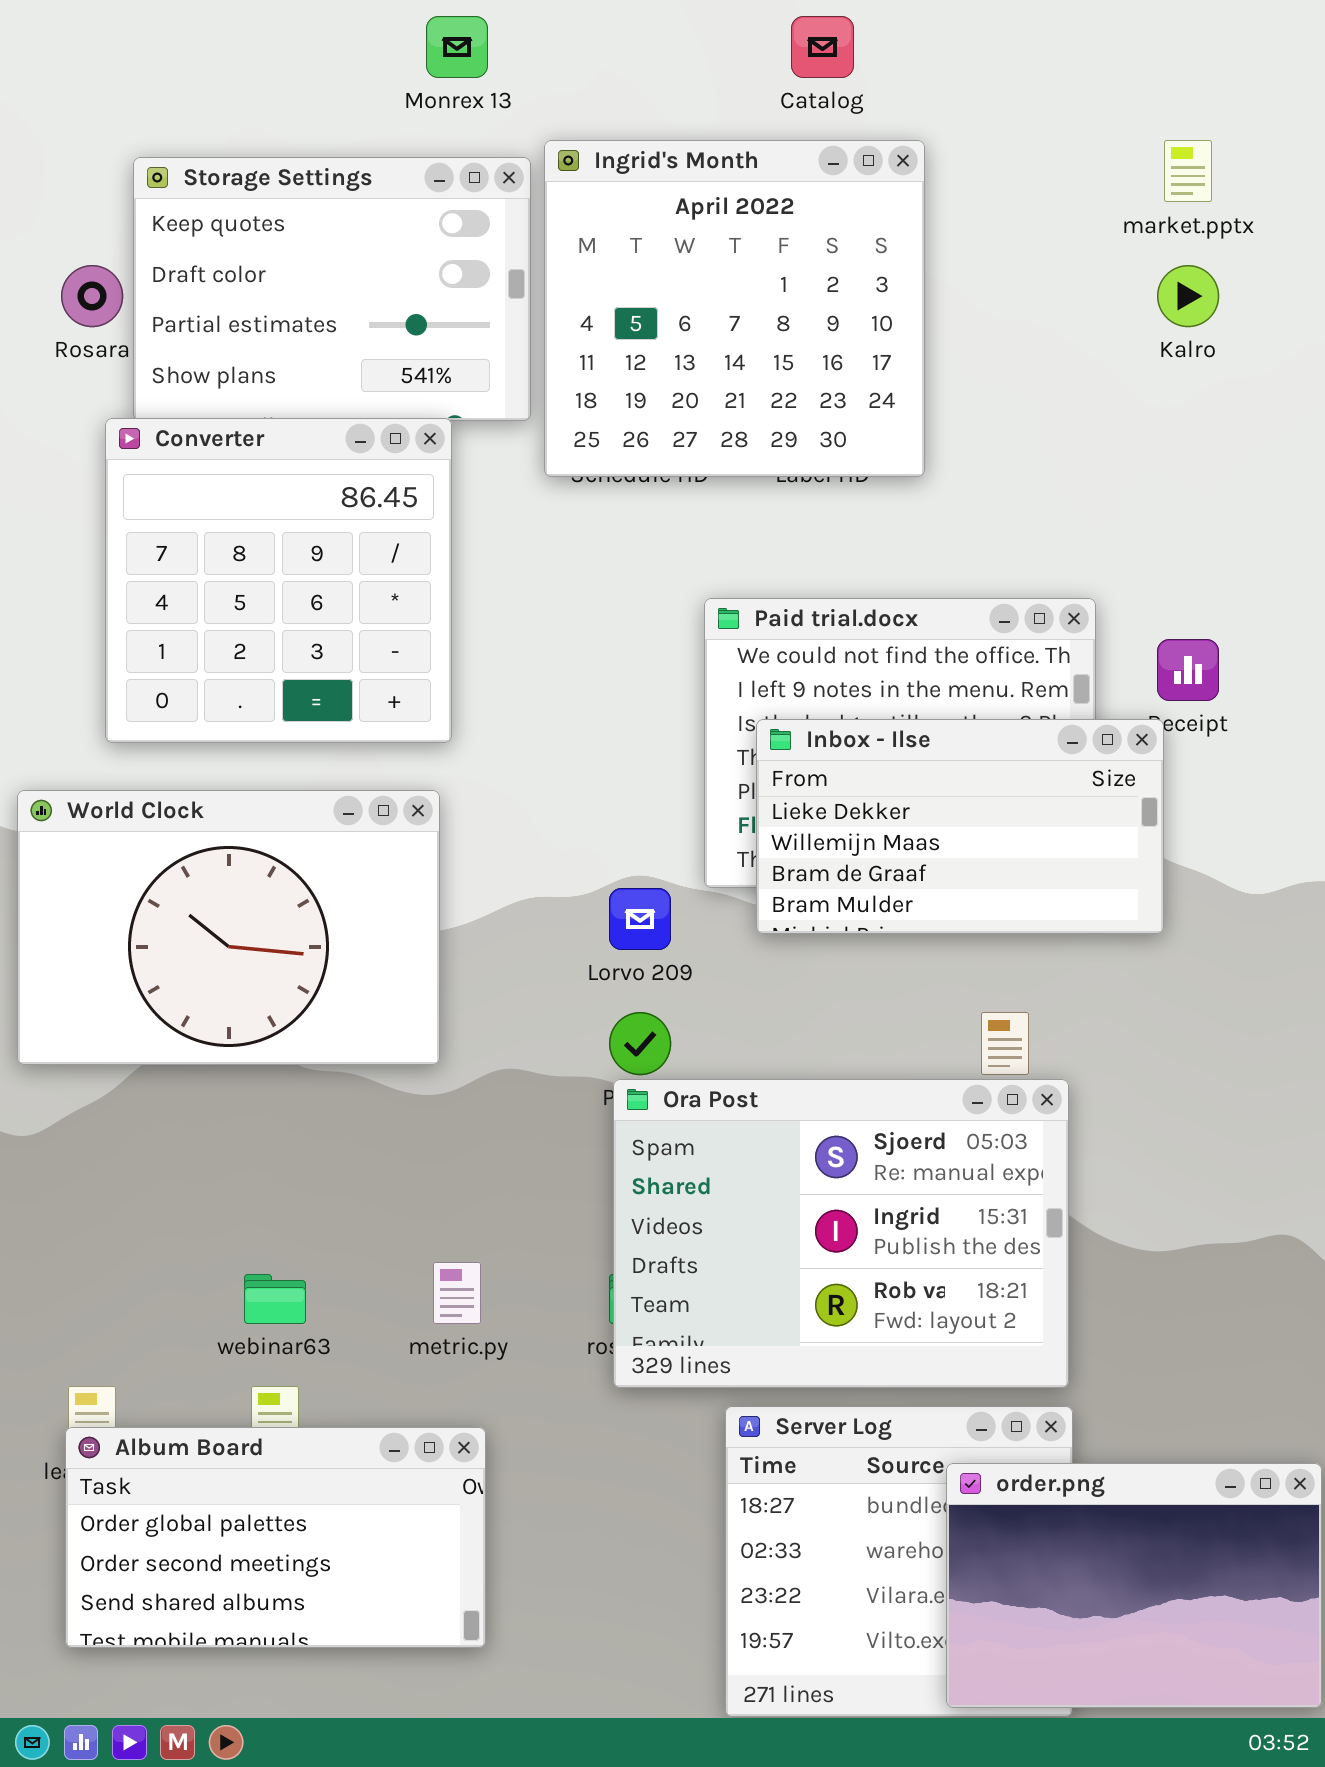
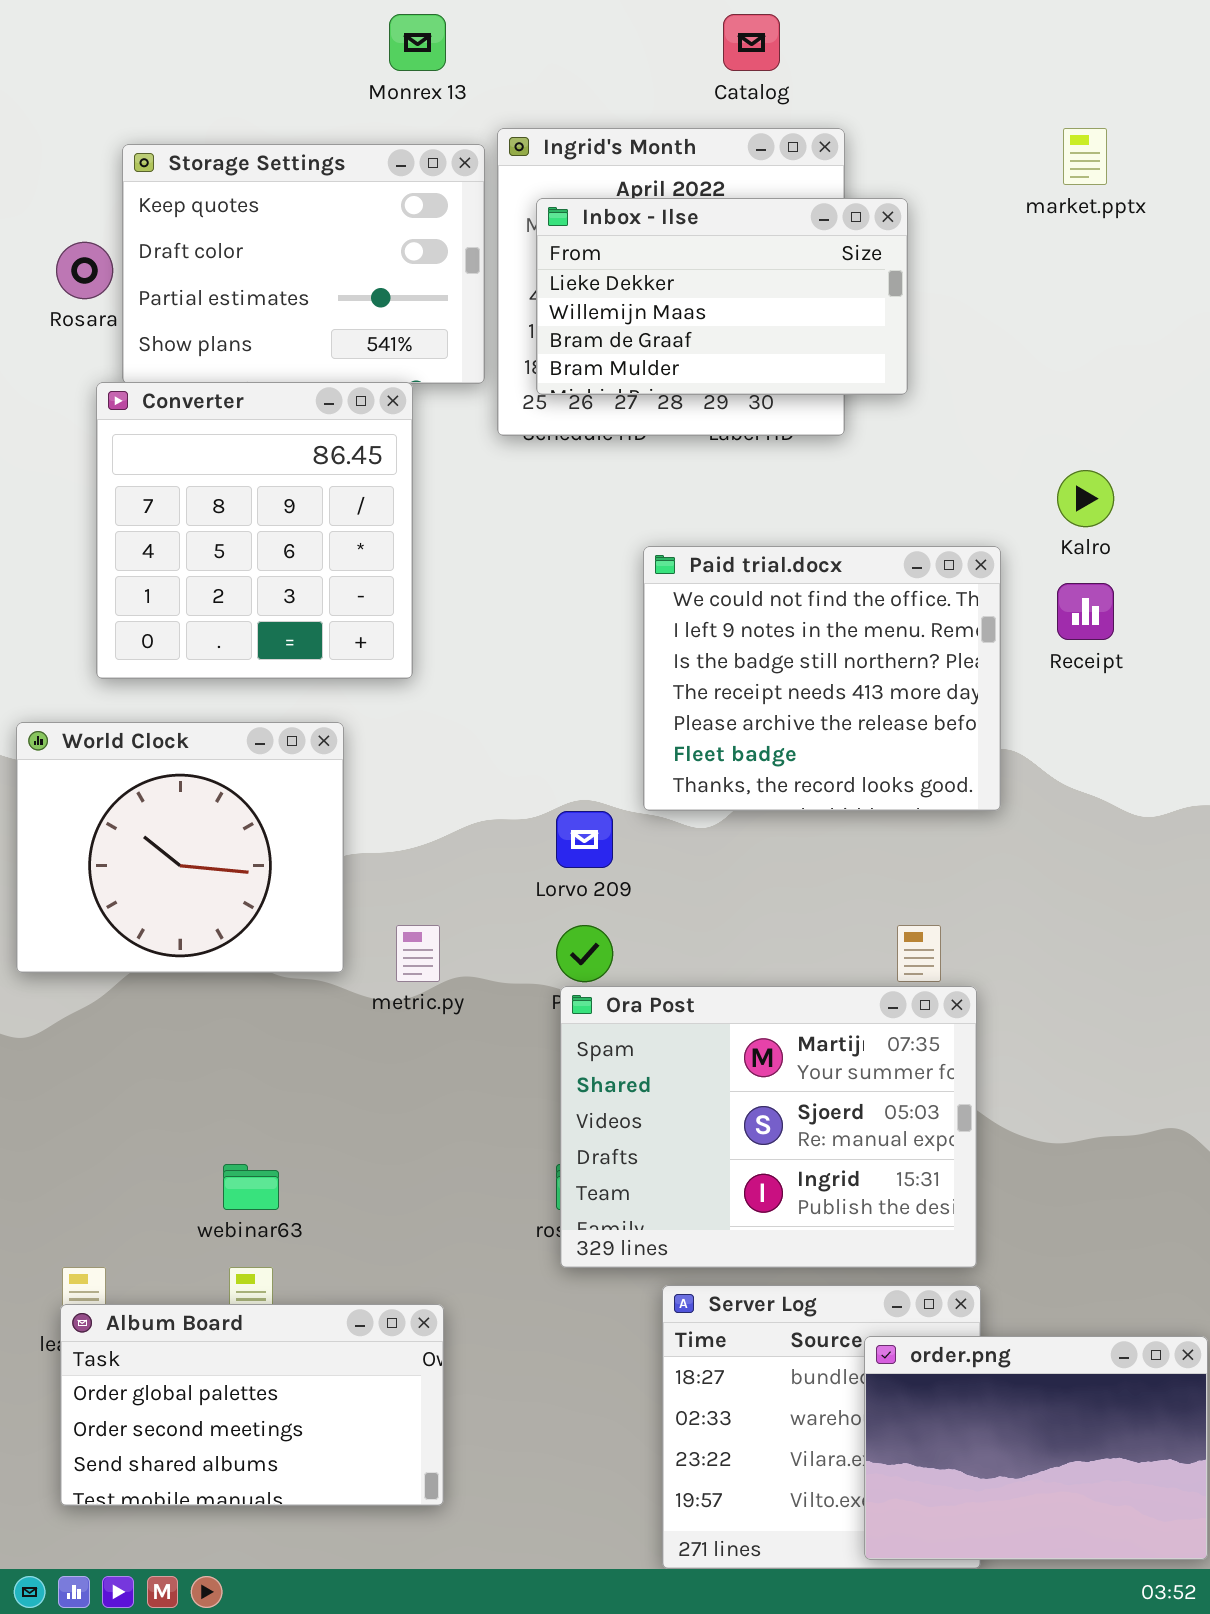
Kalro: [1157,265,1219,327] -> [1057,470,1114,527], moved
Inbox - Ilse: [756,719,1164,934] -> [536,198,908,395], moved
World Clock: [17,790,440,1065] -> [16,722,344,973], resized
Ora Post: [613,1079,1069,1388] -> [560,986,977,1268], scrolled up 1 row
metric.py: [433,1262,481,1324] -> [396,925,440,982], moved

